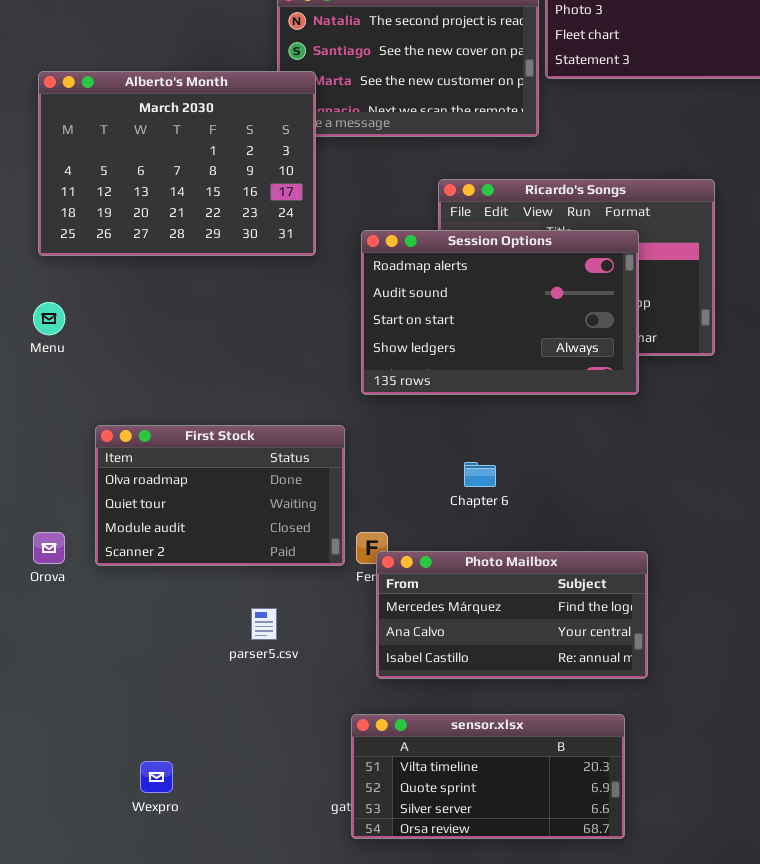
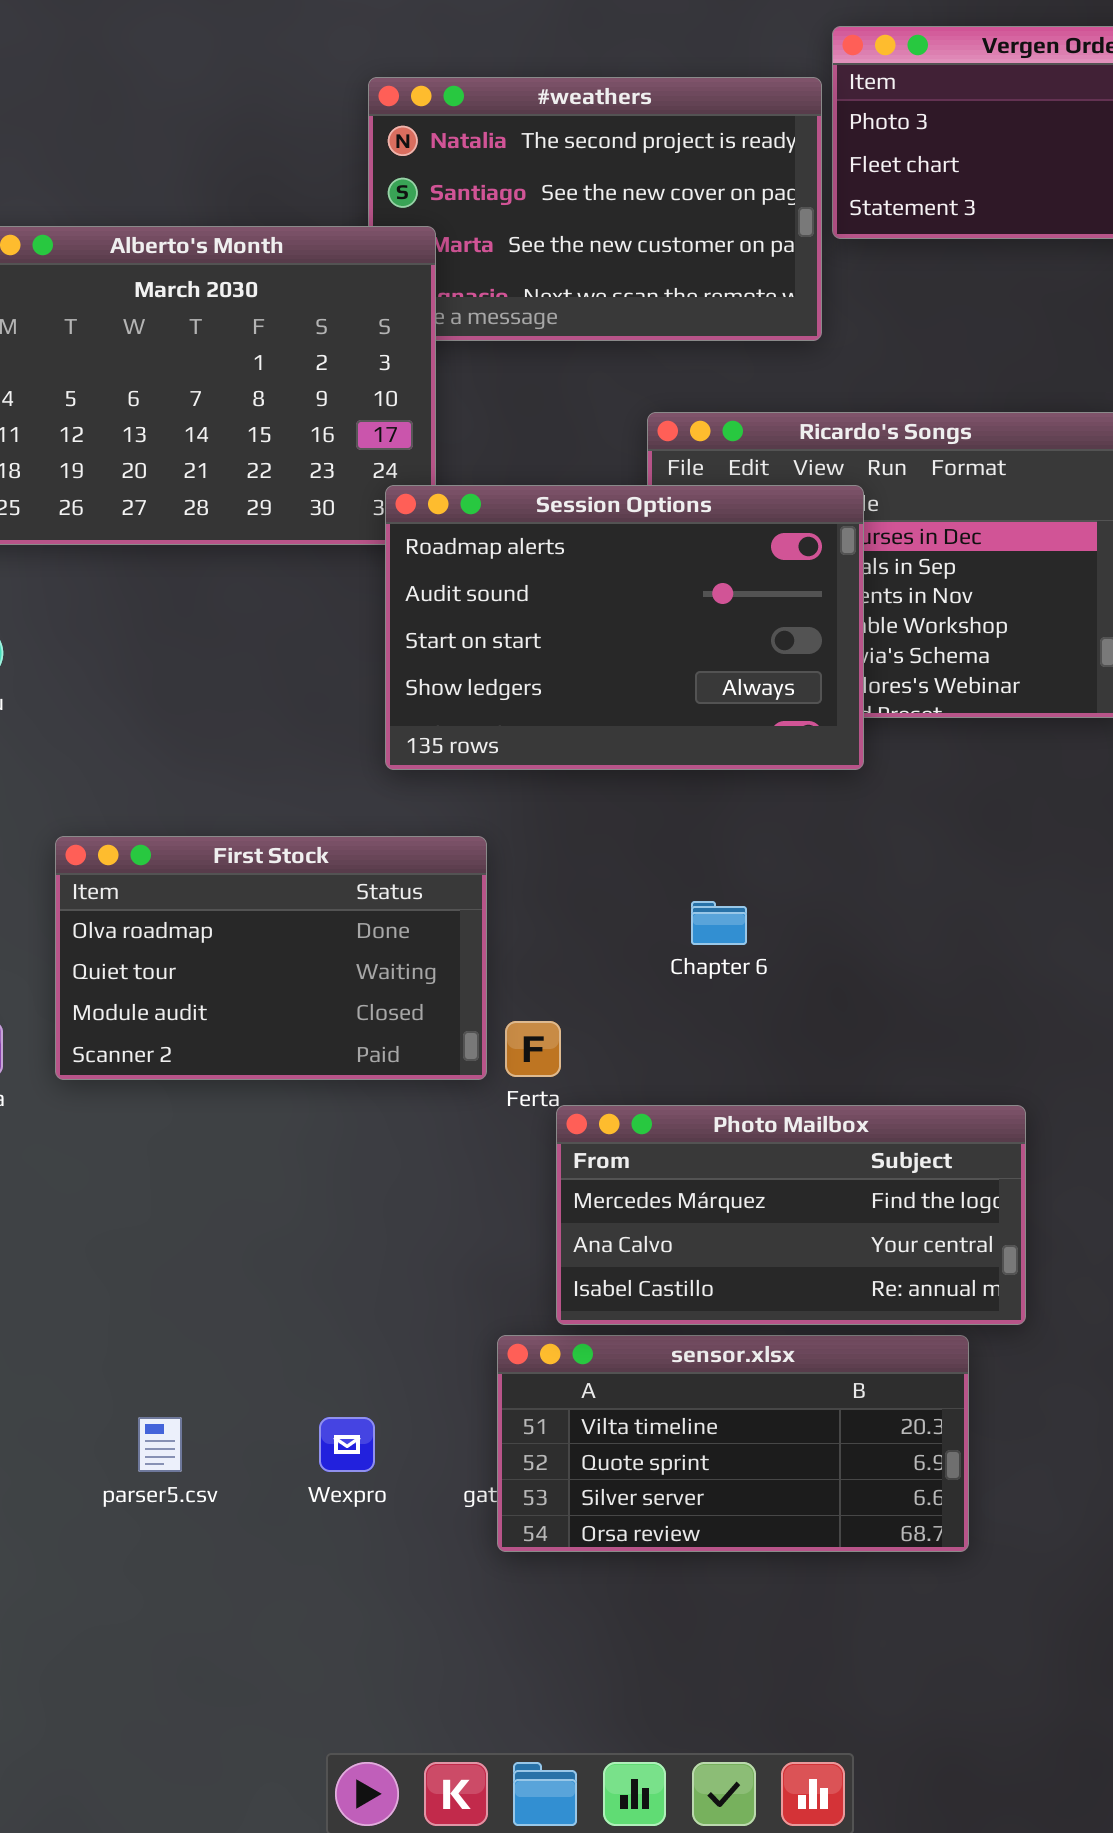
Session Options: [361,230,639,395] -> [385,485,864,770], moved
Photo Mailbox: [376,551,648,679] -> [556,1105,1026,1325], moved
parser5.csv: [251,608,277,640] -> [138,1417,182,1472], moved
Wexpro: [140,761,173,793] -> [319,1417,375,1472], moved

